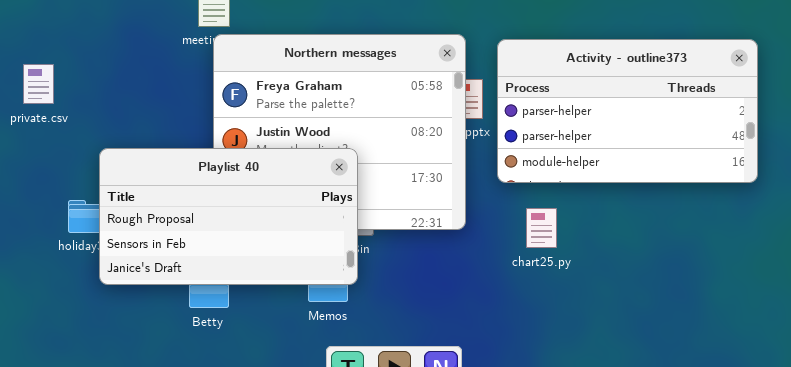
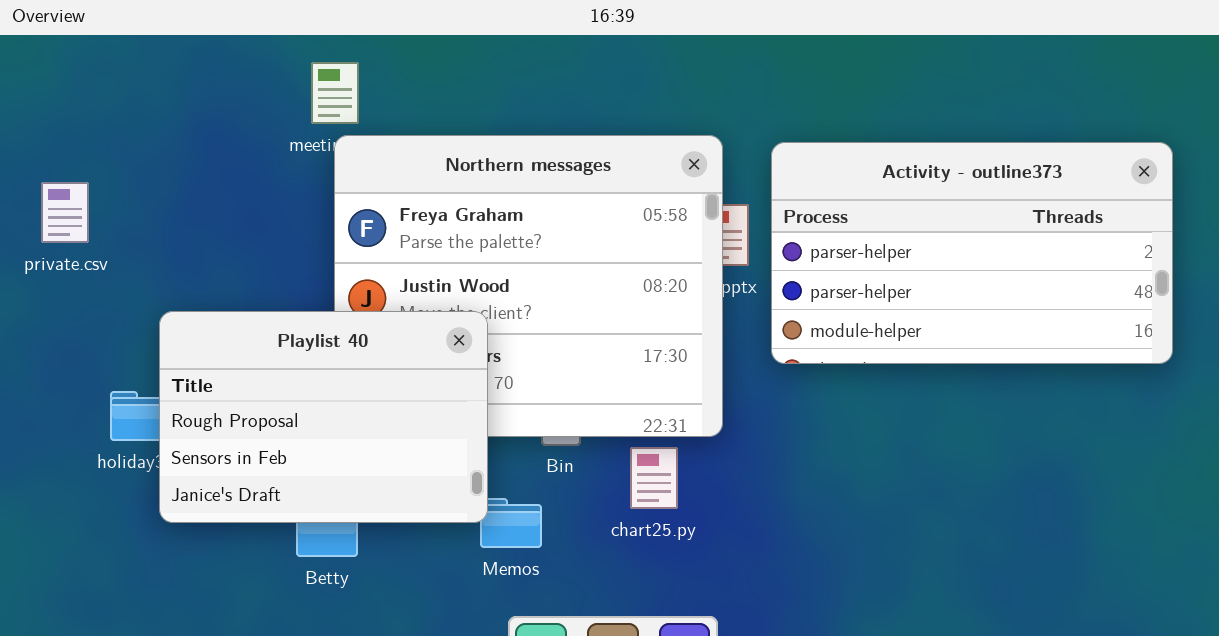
Playlist 40: [99,148,358,285] -> [159,311,488,523], resized
chart25.py: [526,208,557,248] -> [630,447,678,509], moved

